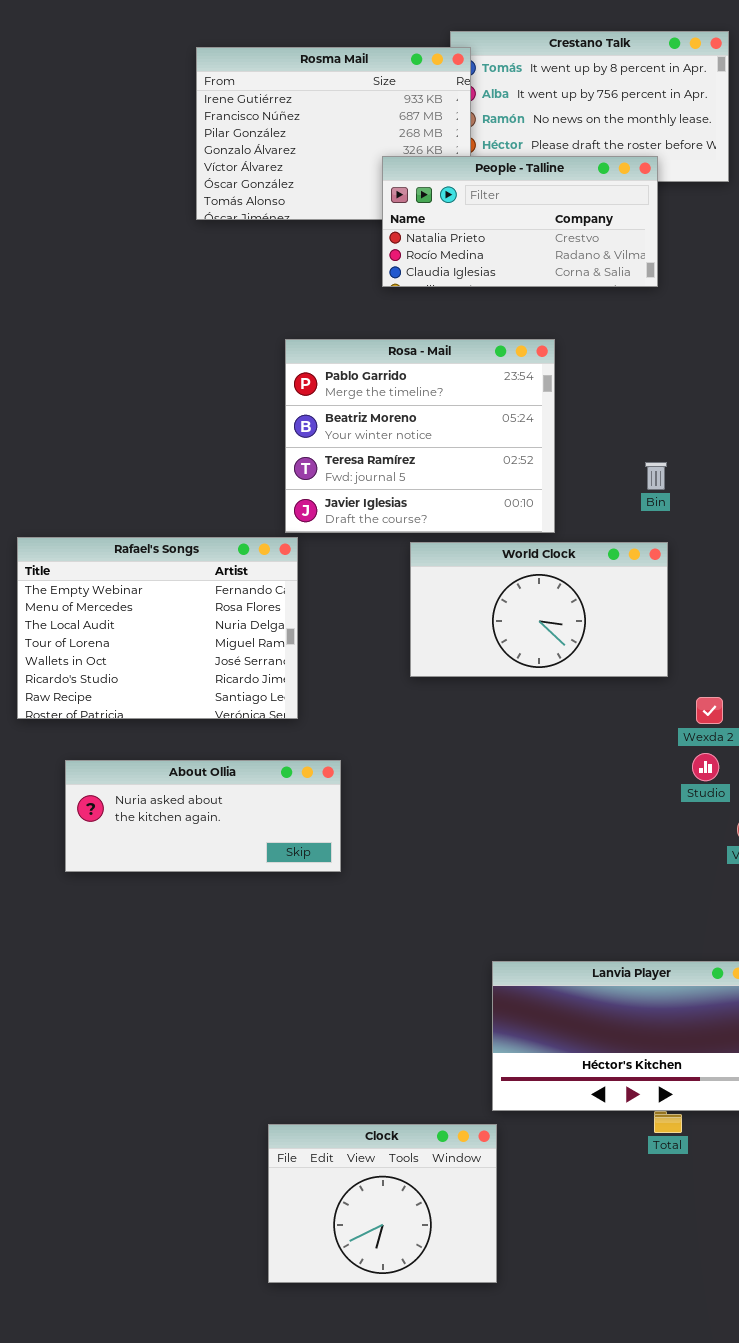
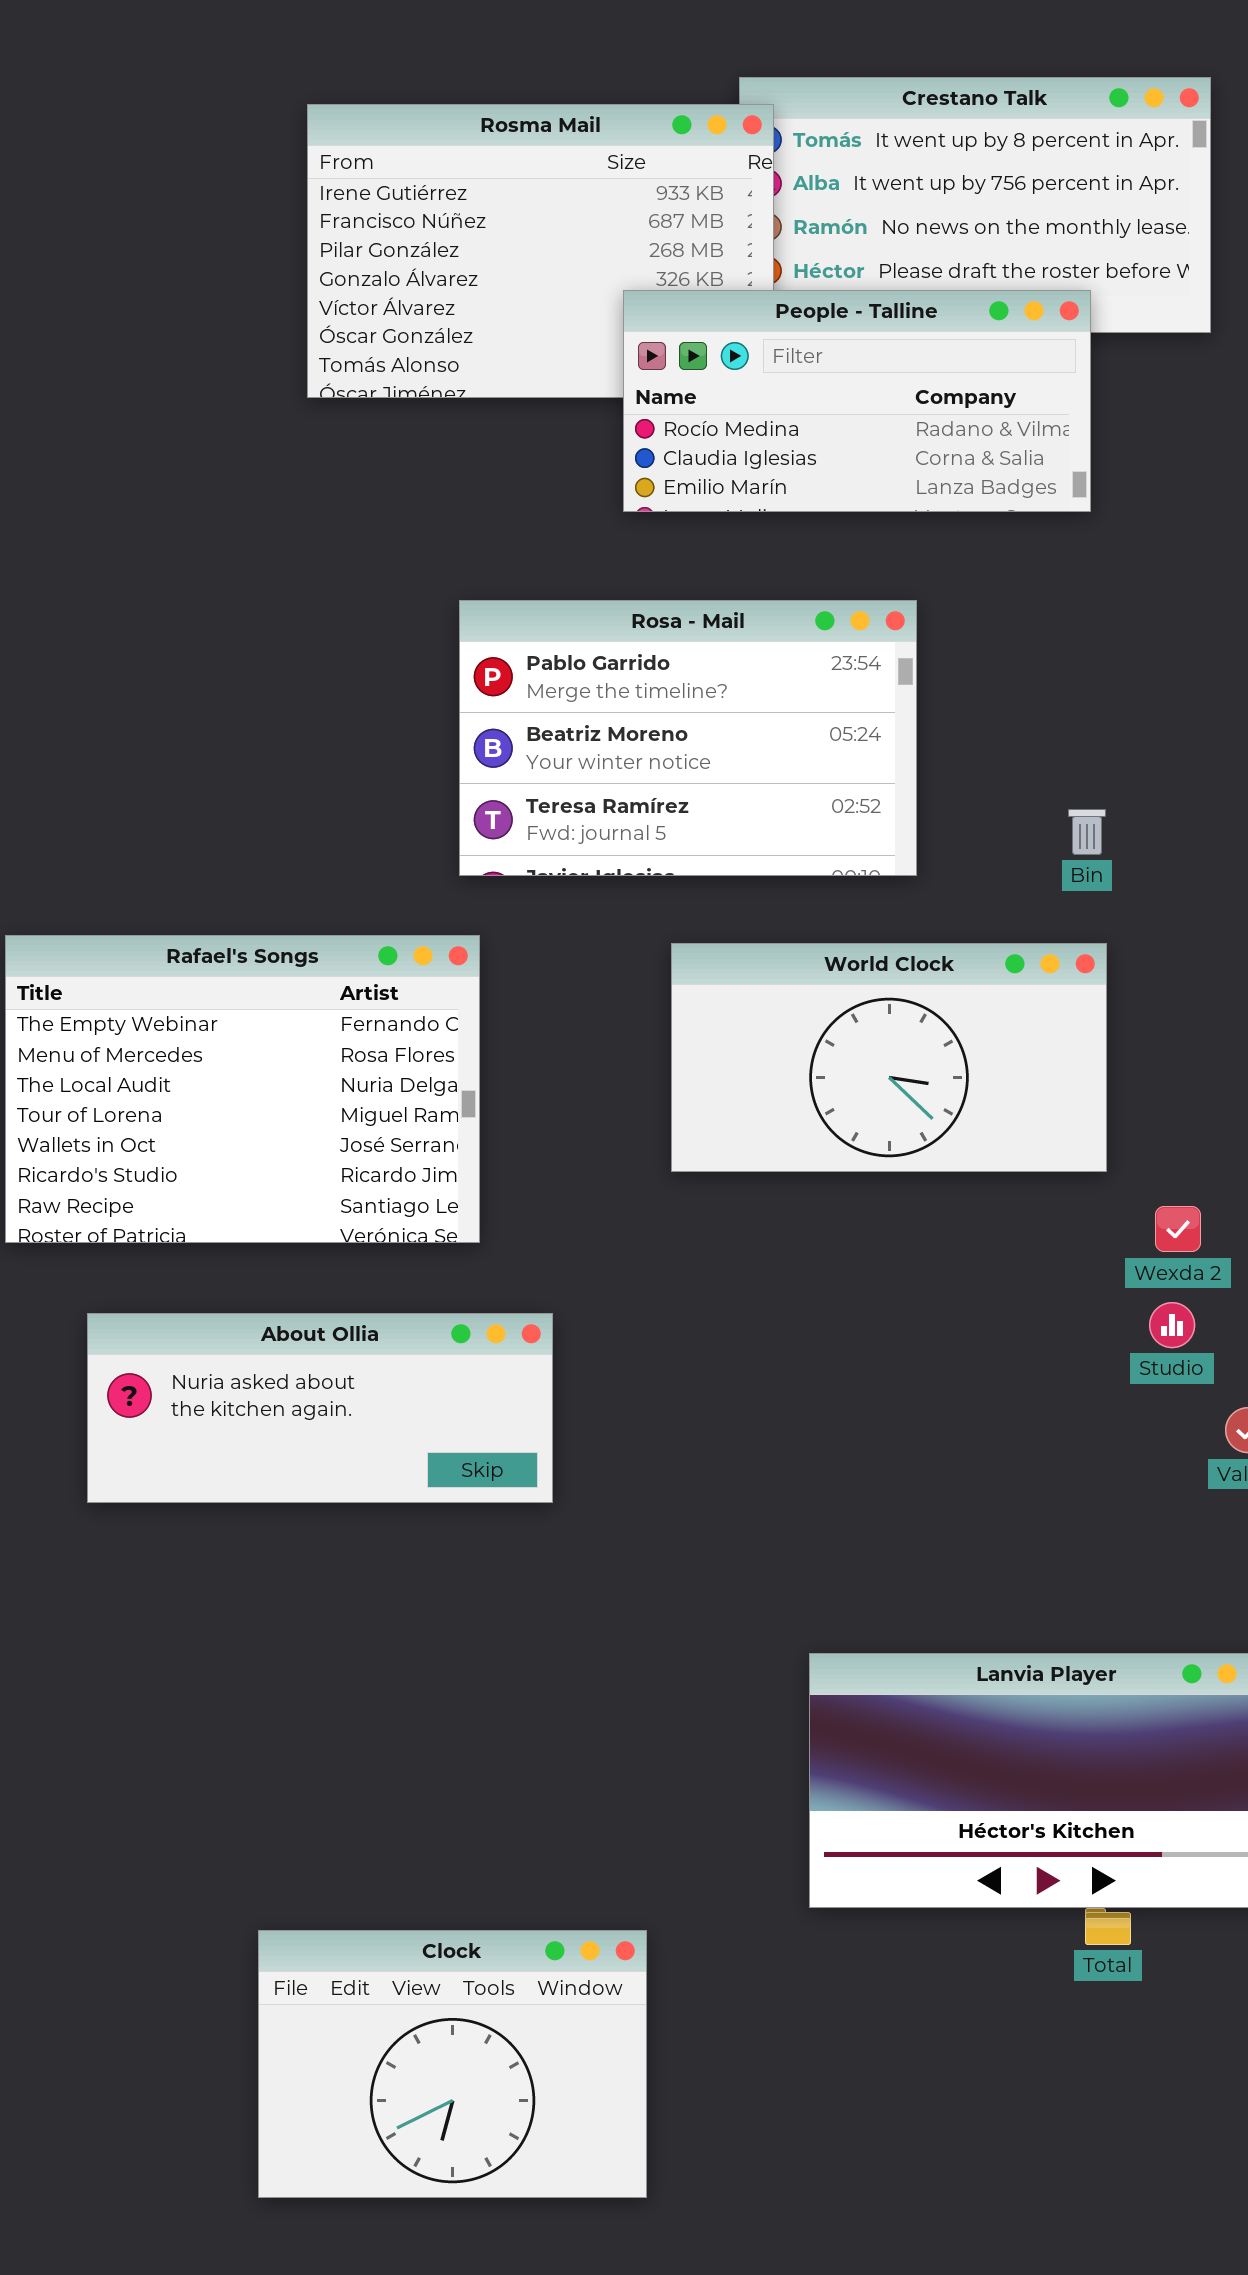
People - Talline: [382,156,658,287] -> [623,290,1091,512], scrolled down 1 row
Rosa - Mail: [285,339,555,533] -> [459,600,917,876], resized
Clock: [268,1124,497,1283] -> [258,1930,647,2198], moved

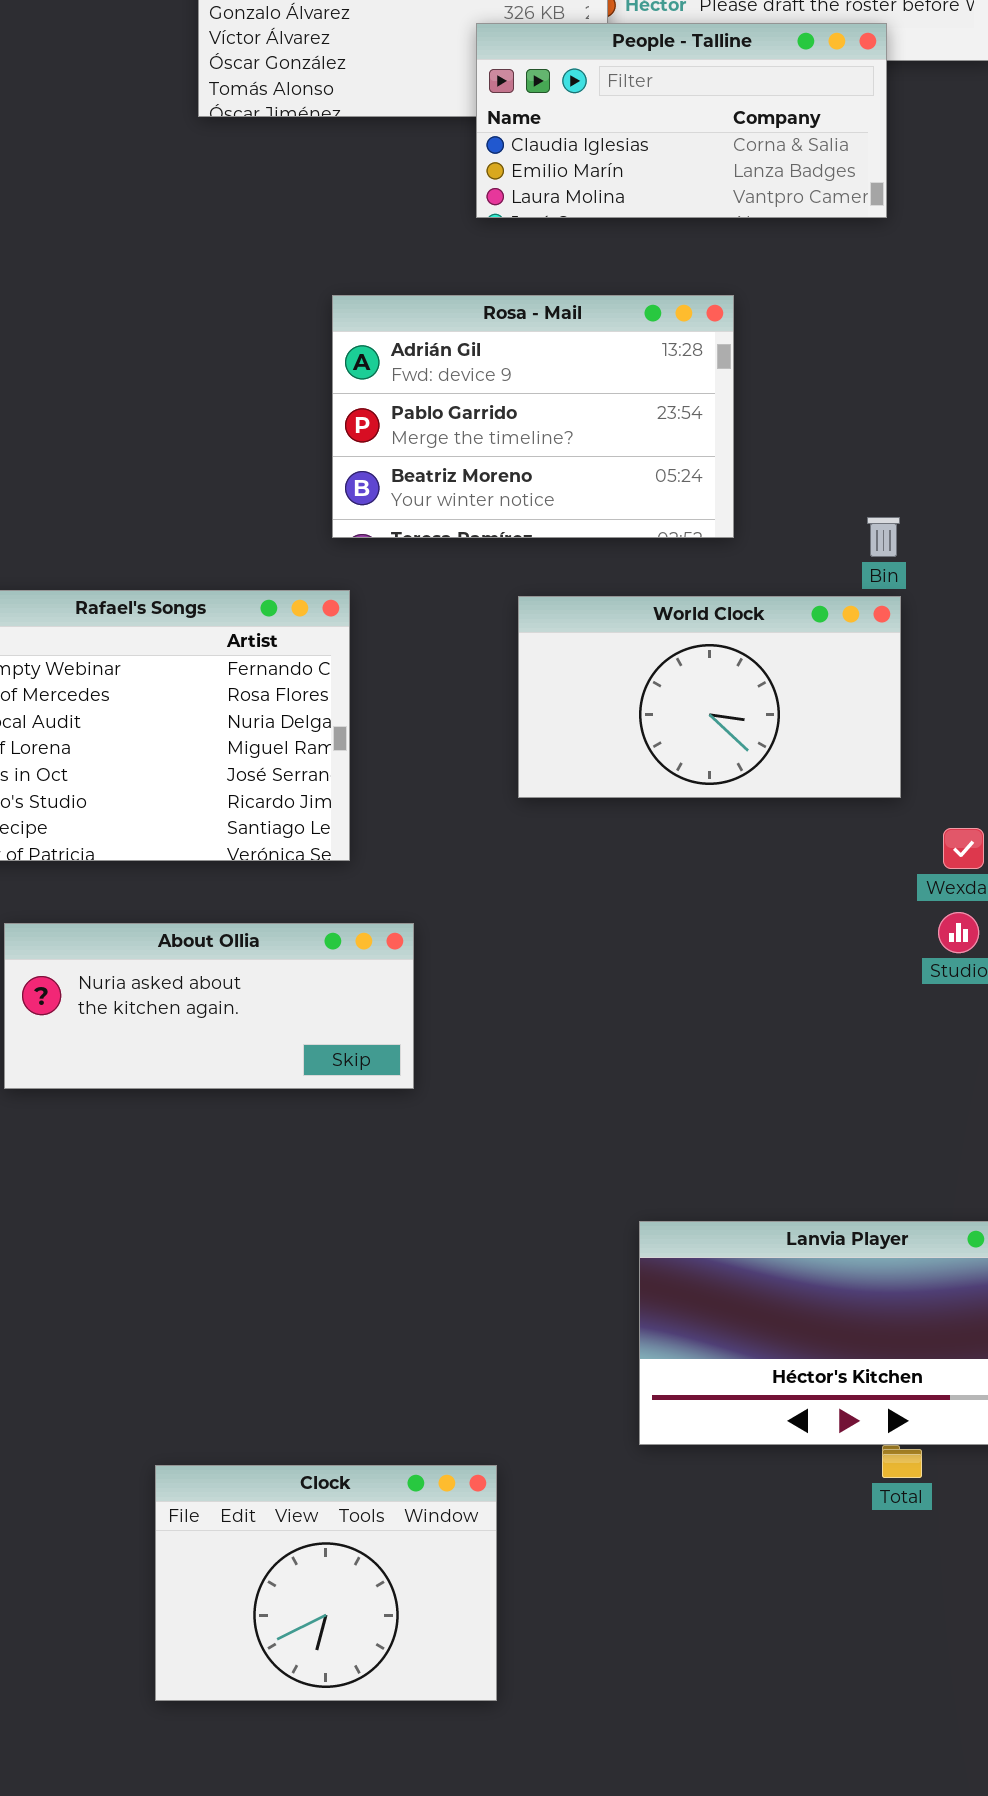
People - Talline: [623,290,1091,512] -> [476,23,887,218], scrolled down 1 row
Rosa - Mail: [459,600,917,876] -> [332,295,734,538], scrolled up 1 row
Bin: [1068,809,1106,855] -> [867,517,900,557], moved

